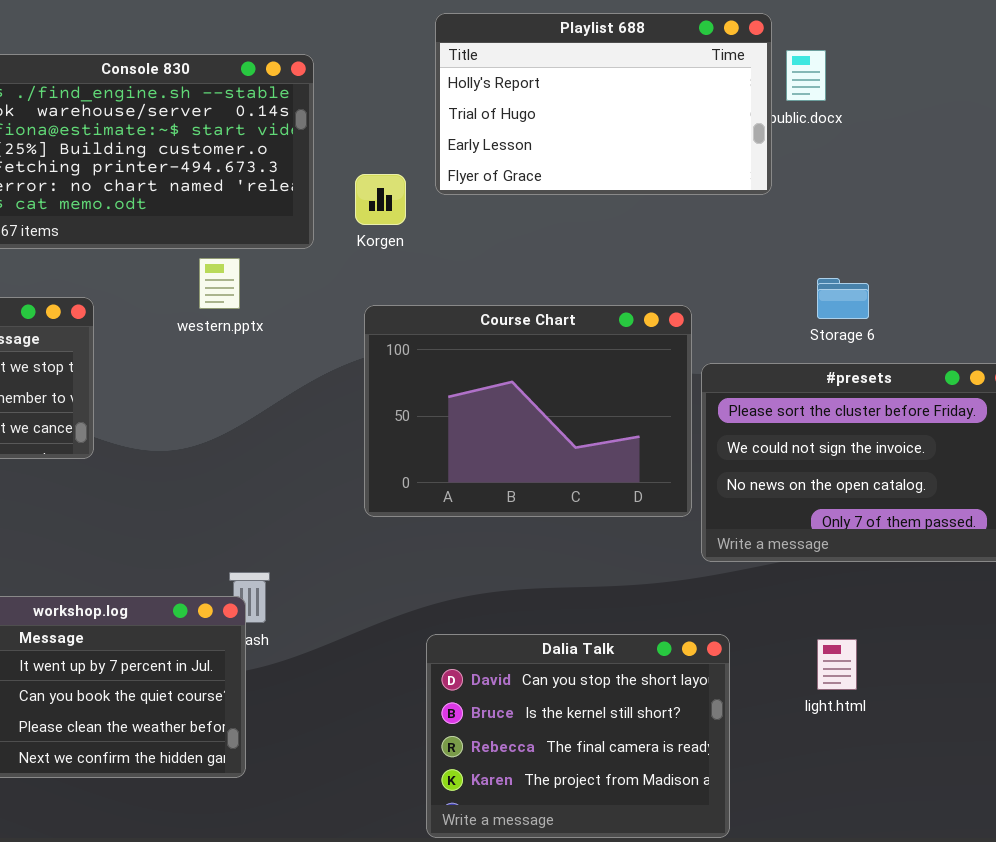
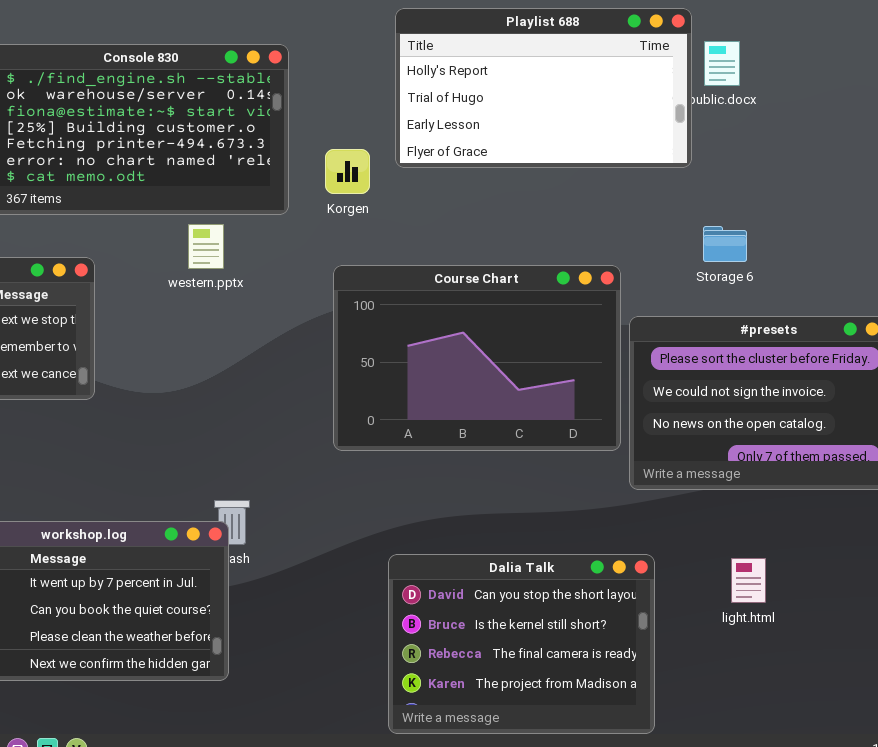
Storage 6: [817,278,869,319] -> [703,226,747,262], moved

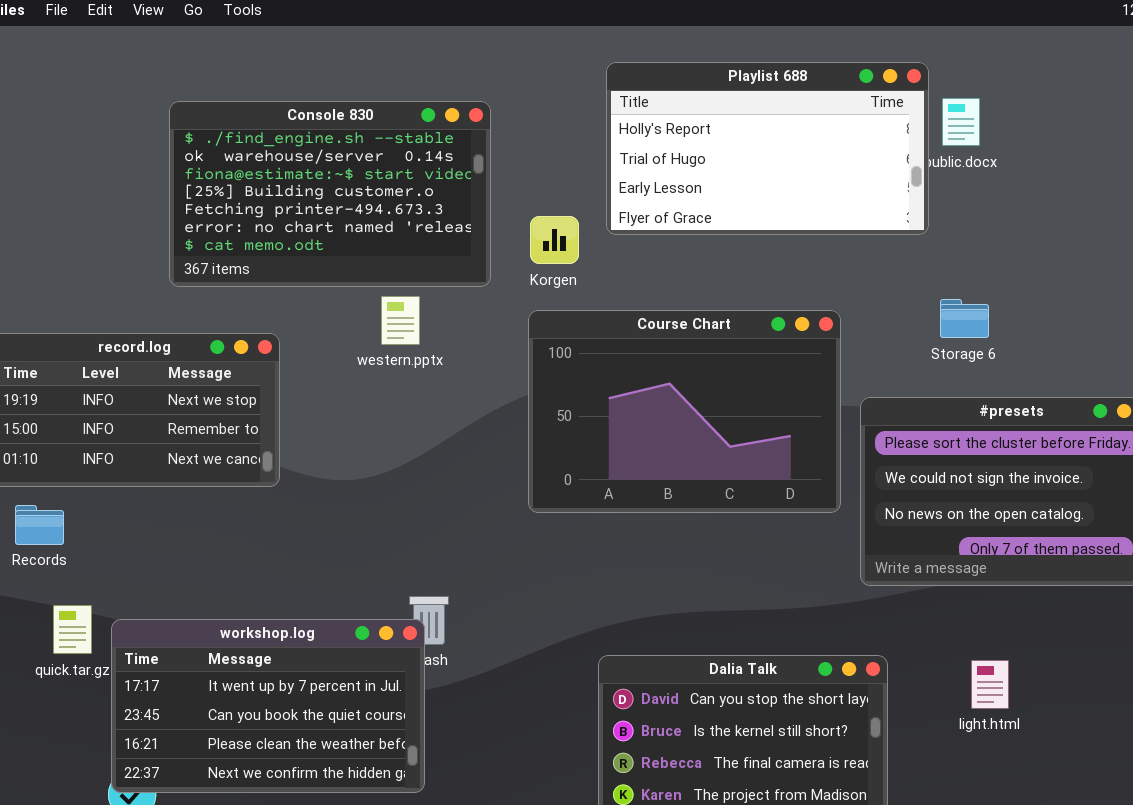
Course Chart: [333,265,621,451] -> [528,310,841,513], moved

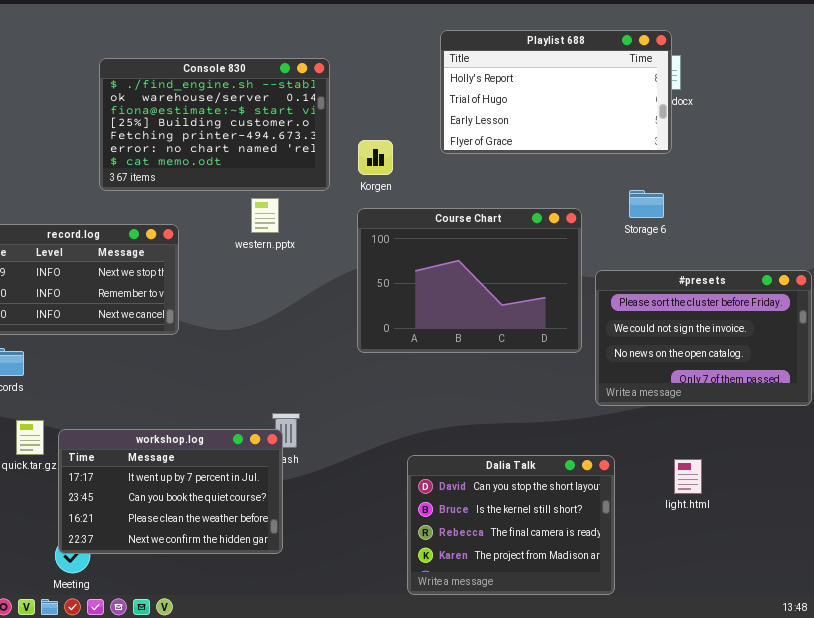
Playlist 688: [606,62,929,235] -> [440,30,672,154], moved
Storage 6: [940,299,989,338] -> [629,190,664,218], moved

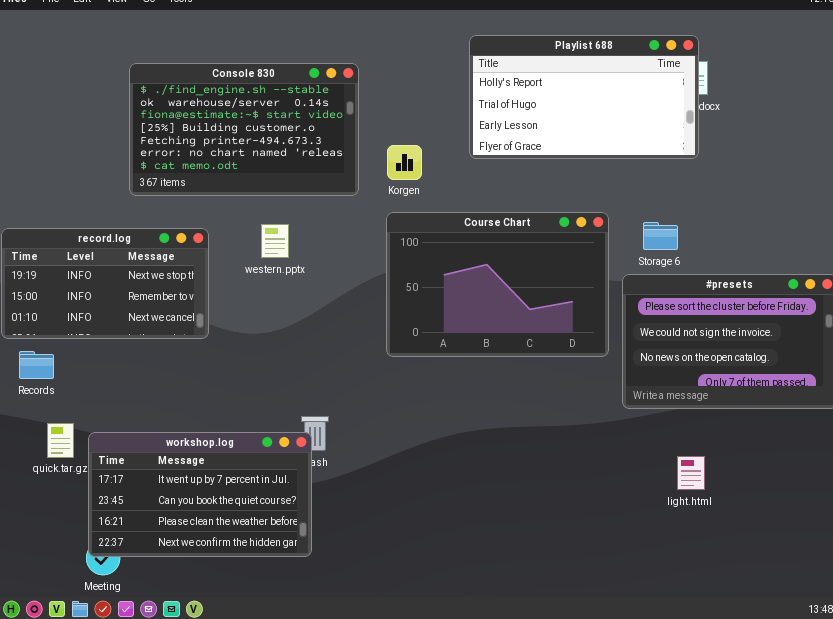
Storage 6: [629,190,664,218] -> [643,222,678,250], moved
western.pptx: [251,198,279,233] -> [261,224,289,258], moved
Dalia Talk: [407,455,615,595] -> none, closed
light.html: [674,459,702,494] -> [677,456,705,490], moved

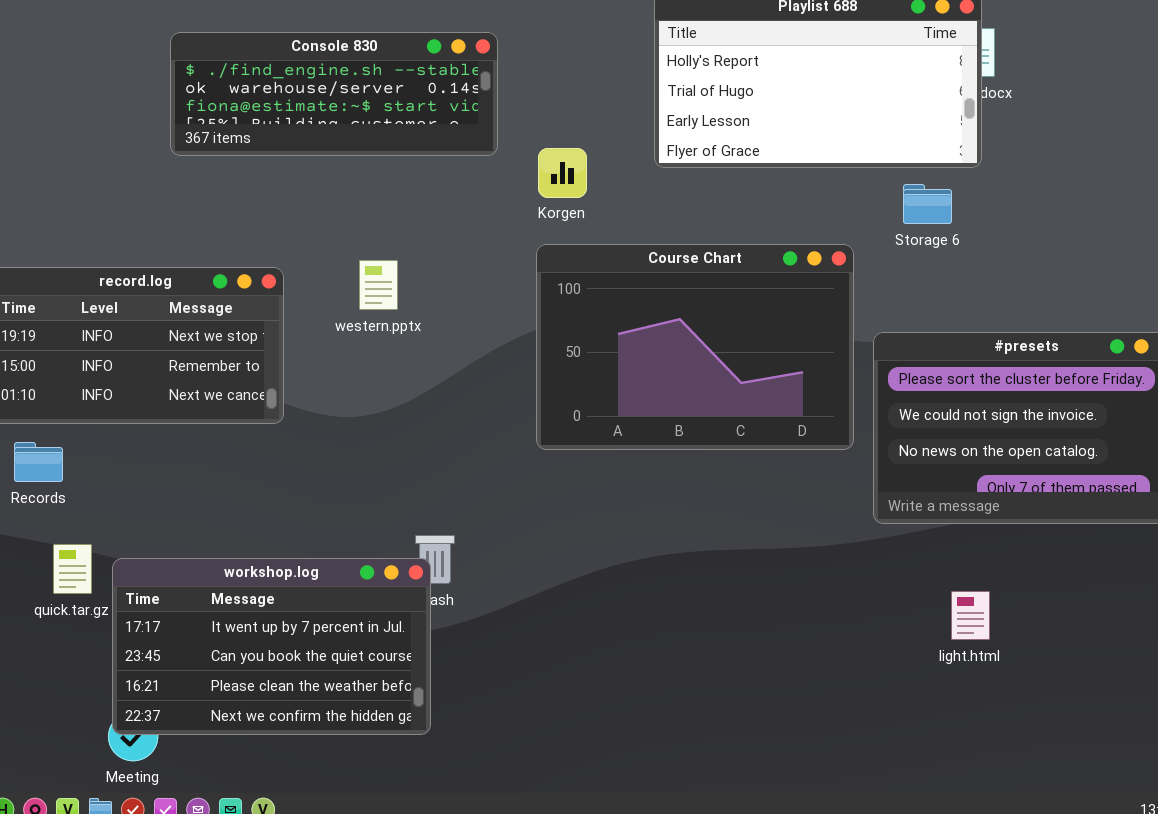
Console 830: [129,63,359,196] -> [170,32,498,156], resized
Storage 6: [643,222,678,250] -> [903,184,952,224], moved

